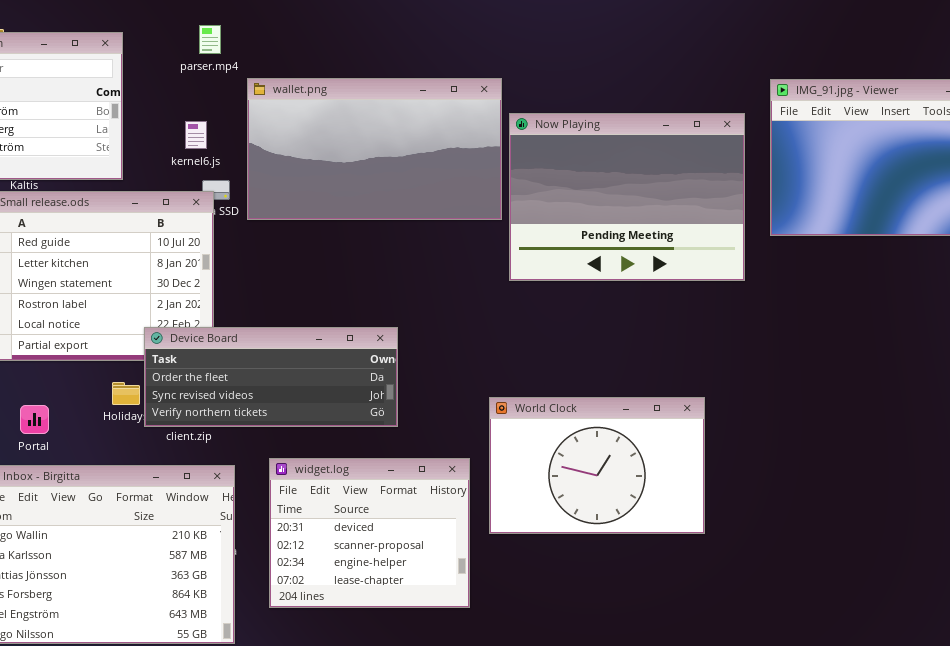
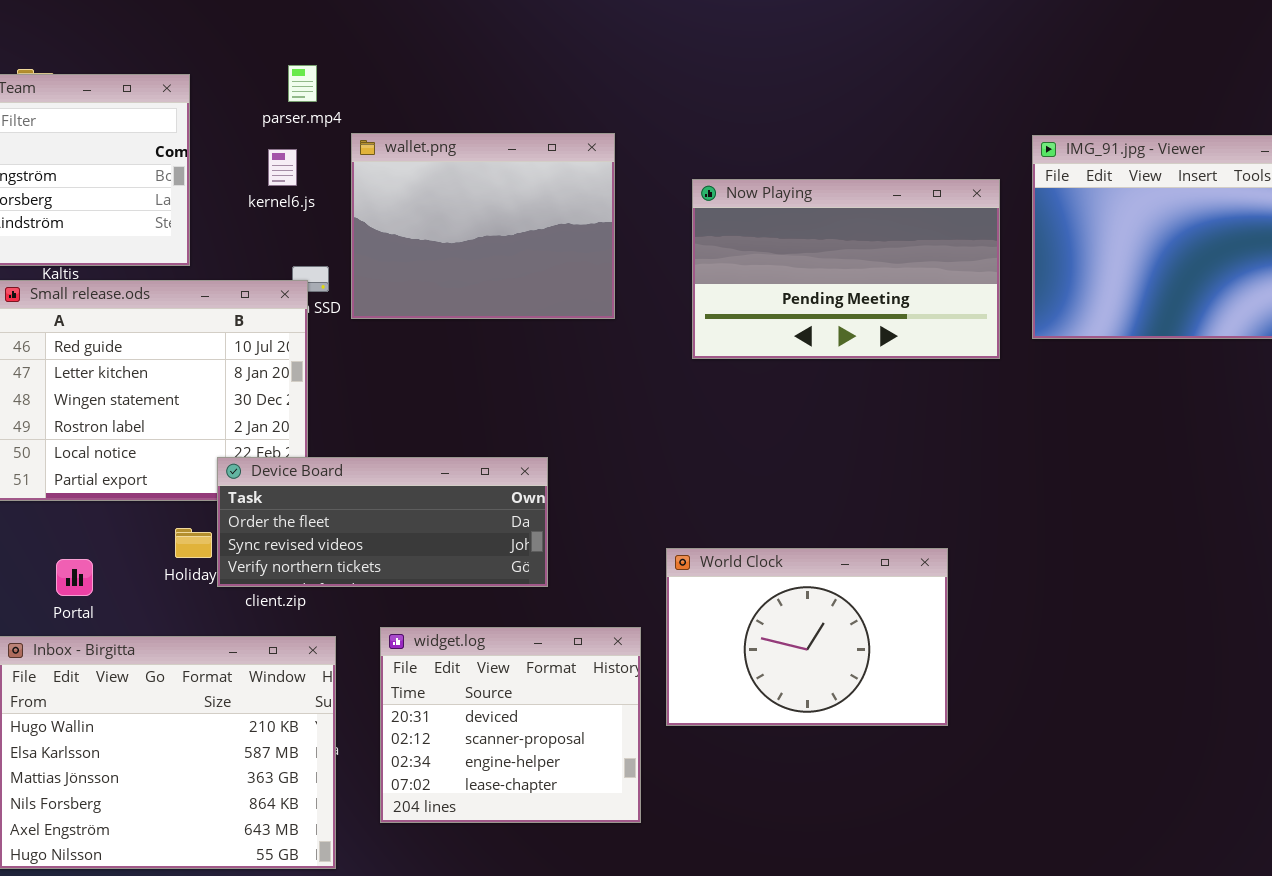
wallet.png: [247,78,502,220] -> [351,133,615,319], resized
Now Playing: [509,113,745,281] -> [692,179,1000,359], resized
kernel6.js: [185,121,207,149] -> [268,149,297,186], moved

